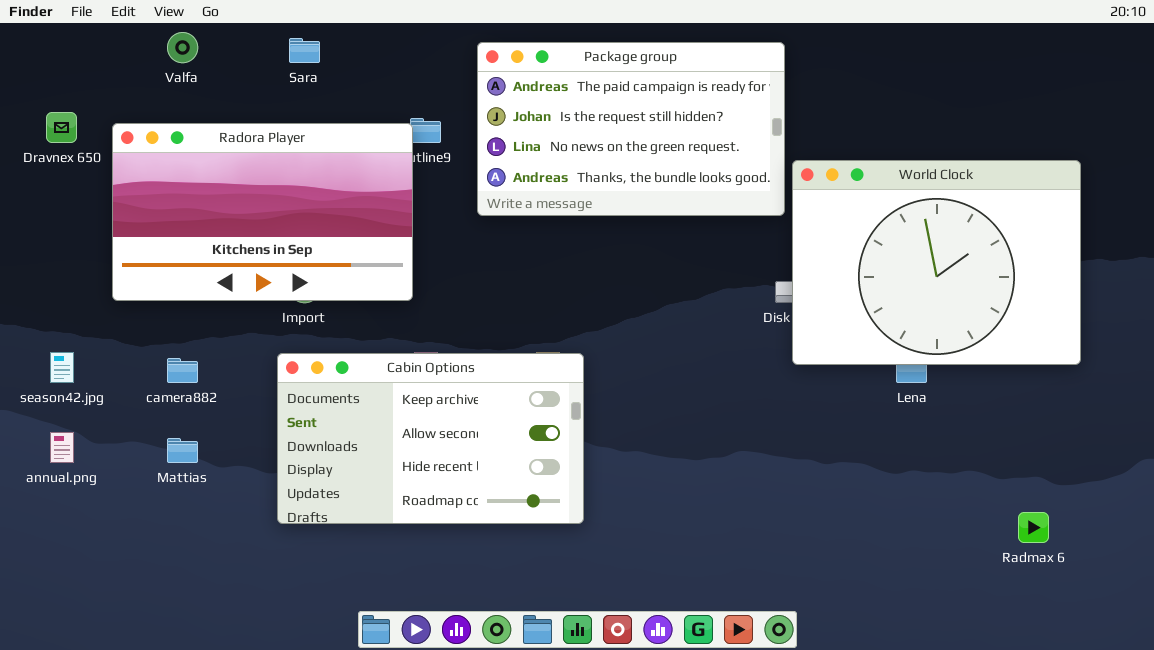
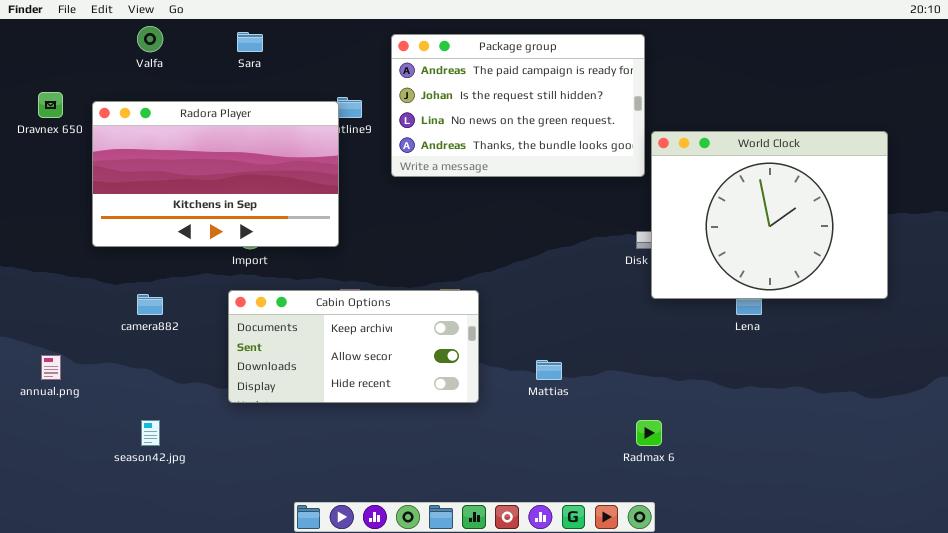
season42.jpg: [50,352,74,383] -> [141,420,160,446], moved
Cabin Options: [277,353,584,524] -> [228,290,479,403], resized
Mattias: [167,438,198,463] -> [536,360,562,380], moved
Radmax 6: [1018,512,1049,543] -> [636,420,662,446], moved

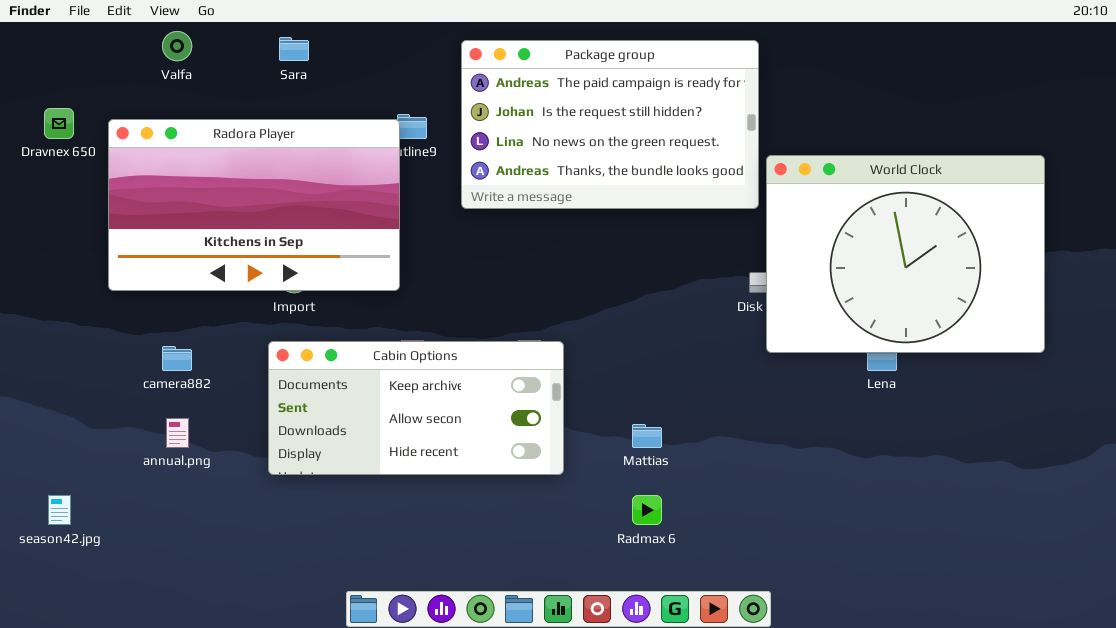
annual.png: [41,355,61,380] -> [166,418,189,448], moved
season42.jpg: [141,420,160,446] -> [48,495,71,525], moved
Radmax 6: [636,420,662,446] -> [632,495,662,525], moved

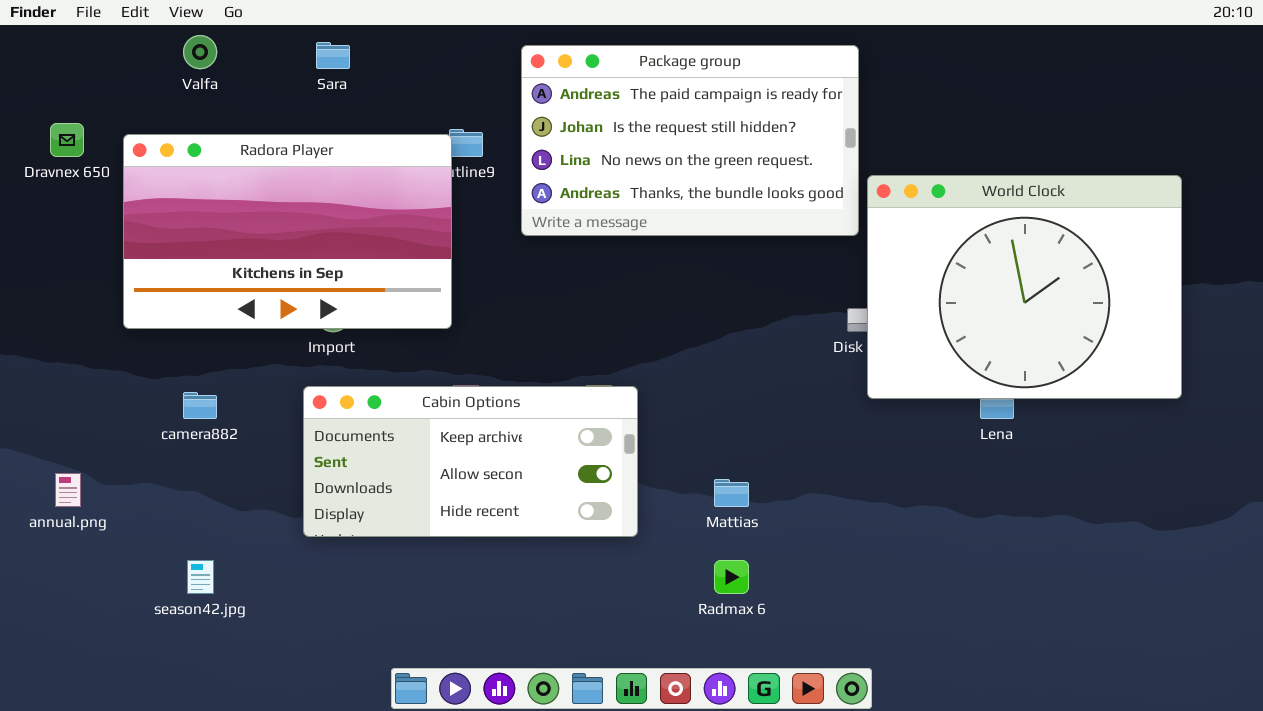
annual.png: [166,418,189,448] -> [55,473,81,507], moved
season42.jpg: [48,495,71,525] -> [187,560,214,594], moved

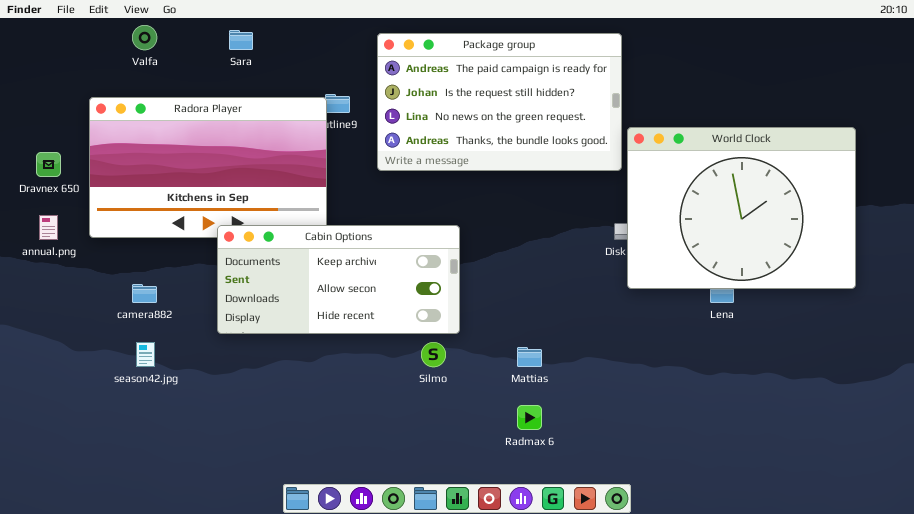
Dravnex 650: [50,123,84,157] -> [36,152,61,177], moved
Cabin Options: [303,386,638,537] -> [217,225,460,334], moved
annual.png: [55,473,81,507] -> [39,215,58,240], moved
season42.jpg: [187,560,214,594] -> [136,342,155,367], moved

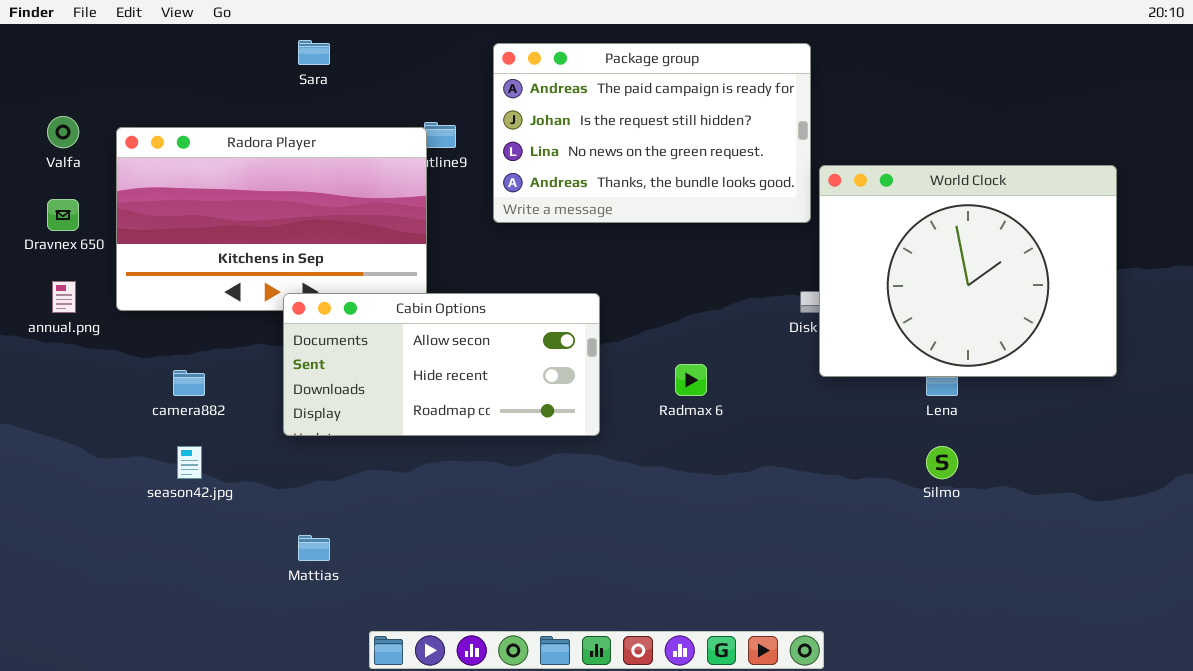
Valfa: [132,25,157,50] -> [47,116,79,148], moved
Cabin Options: [217,225,460,334] -> [283,293,600,436], scrolled down 1 row
Silmo: [421,342,446,367] -> [926,446,958,479], moved
Mattias: [517,347,542,367] -> [298,535,330,561], moved
Radmax 6: [517,405,542,430] -> [675,364,707,396], moved

